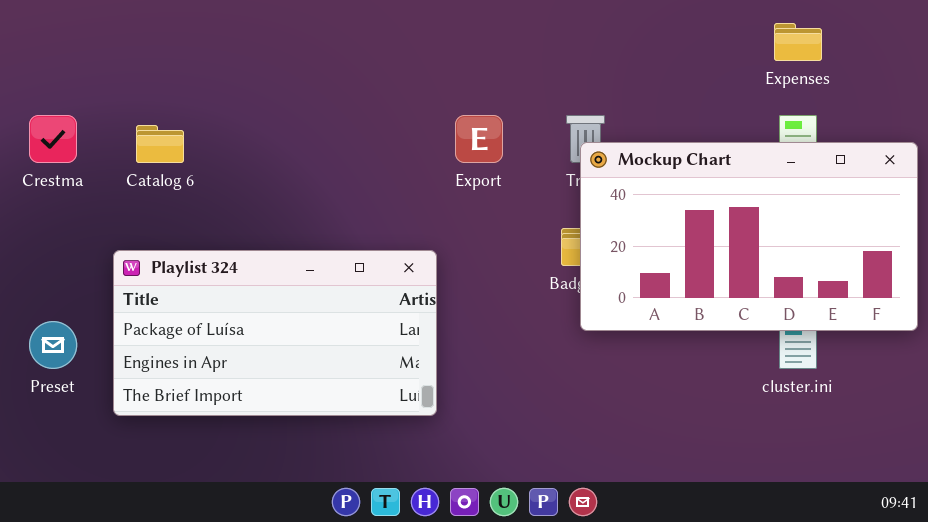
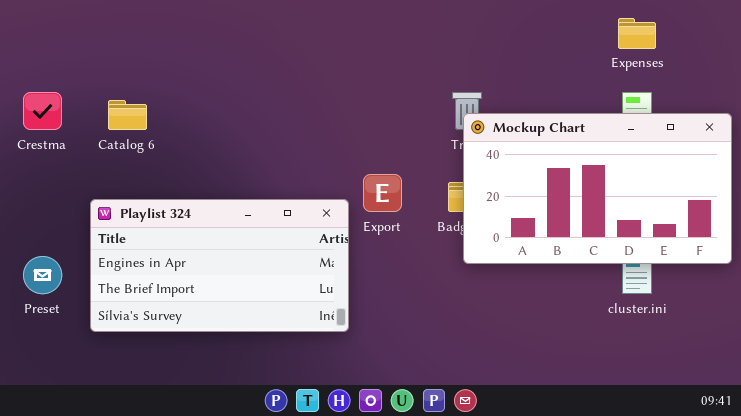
Export: [455,115,503,163] -> [363,174,402,212], moved
Playlist 324: [113,250,437,416] -> [90,199,349,332], scrolled down 1 row

